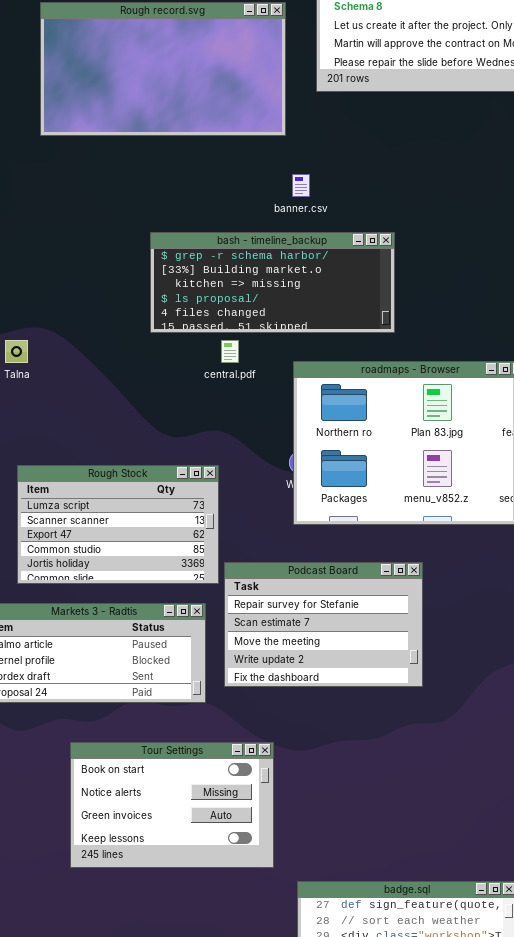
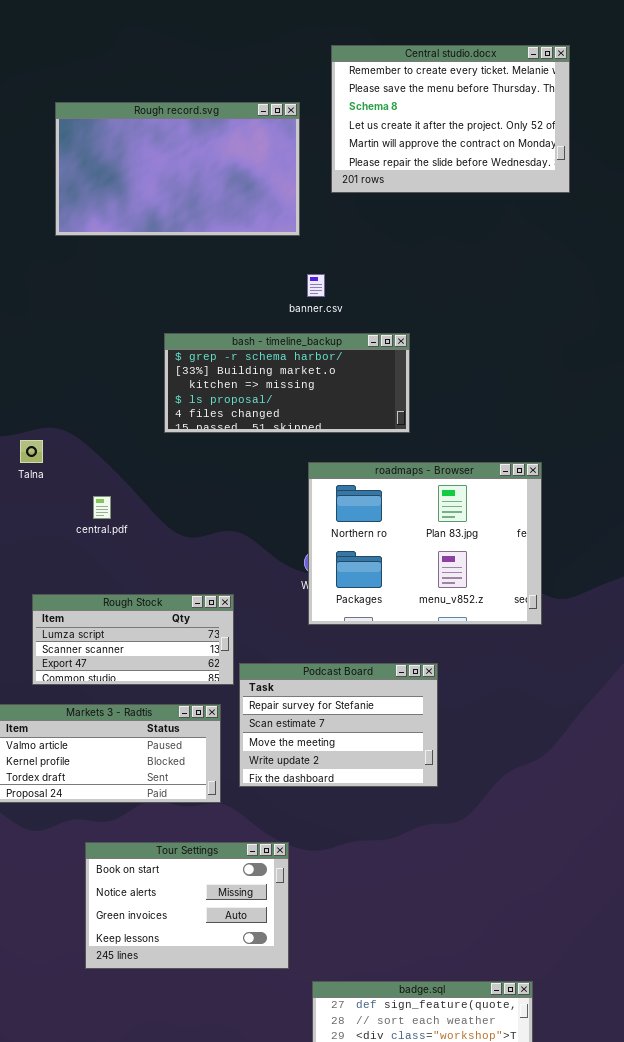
central.pdf: [221,340,239,363] -> [93,496,111,519], moved
Rough Stock: [17,465,219,584] -> [32,594,234,685], resized

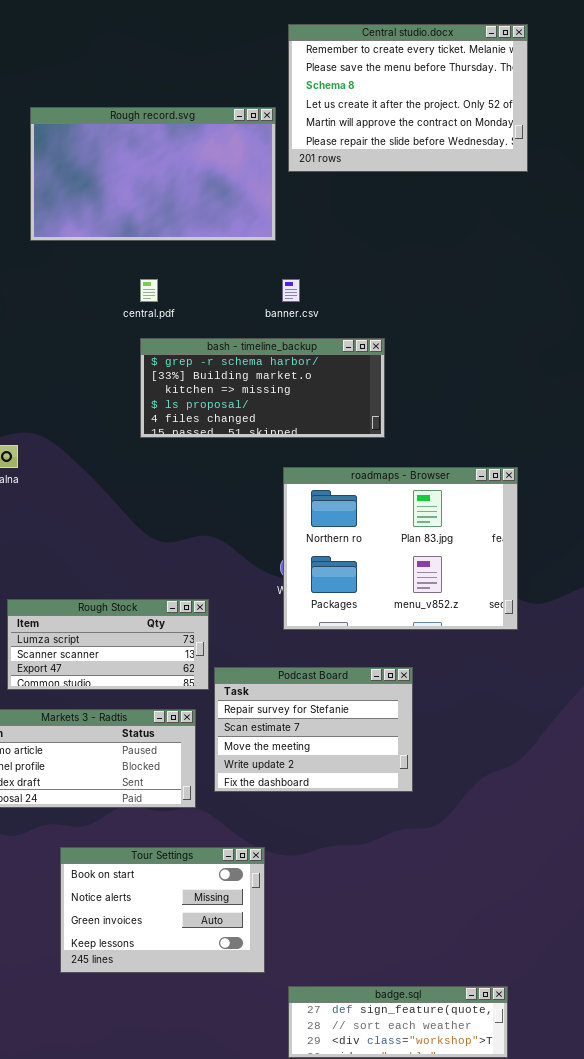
Central studio.docx: [331,45,570,193] -> [288,24,528,172], moved
central.pdf: [93,496,111,519] -> [140,279,158,302], moved

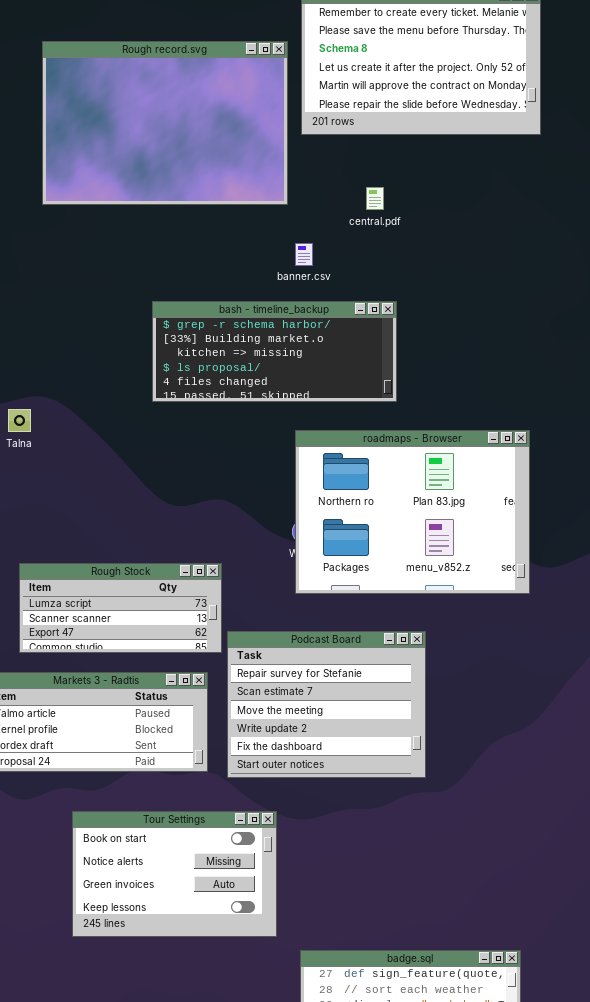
Rough record.svg: [30,107,276,241] -> [42,41,288,205], resized
central.pdf: [140,279,158,302] -> [366,187,384,210], moved
Podcast Board: [214,667,413,792] -> [227,631,426,778], resized

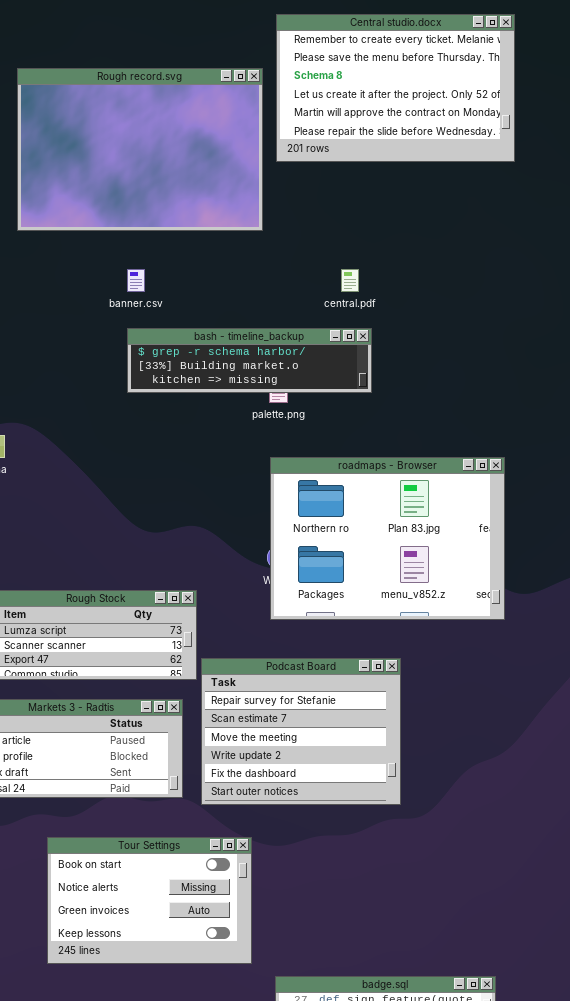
central.pdf: [366,187,384,210] -> [341,269,359,292], moved
banner.csv: [295,243,313,266] -> [127,269,145,292], moved
bash - timeline_backup: [152,301,397,402] -> [127,328,372,393], resized

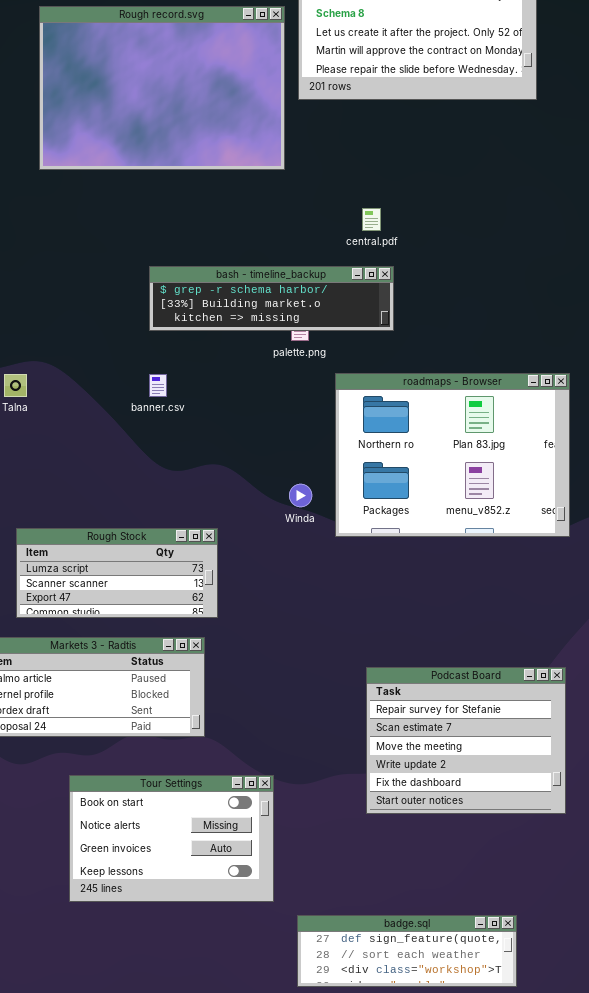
banner.csv: [127,269,145,292] -> [149,374,167,397], moved
roadmaps - Browser: [270,457,505,620] -> [335,373,570,537], moved
Podcast Board: [201,658,401,805] -> [366,667,566,814], moved

